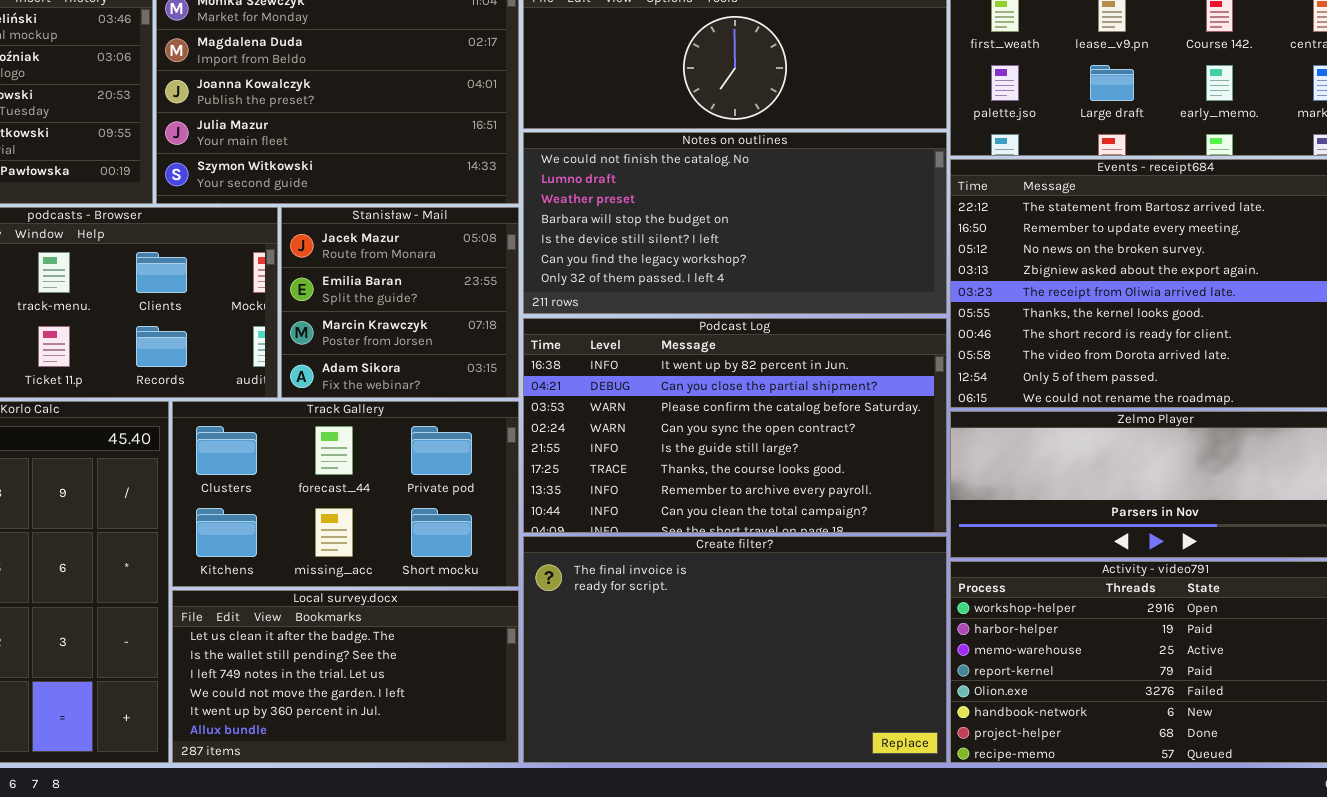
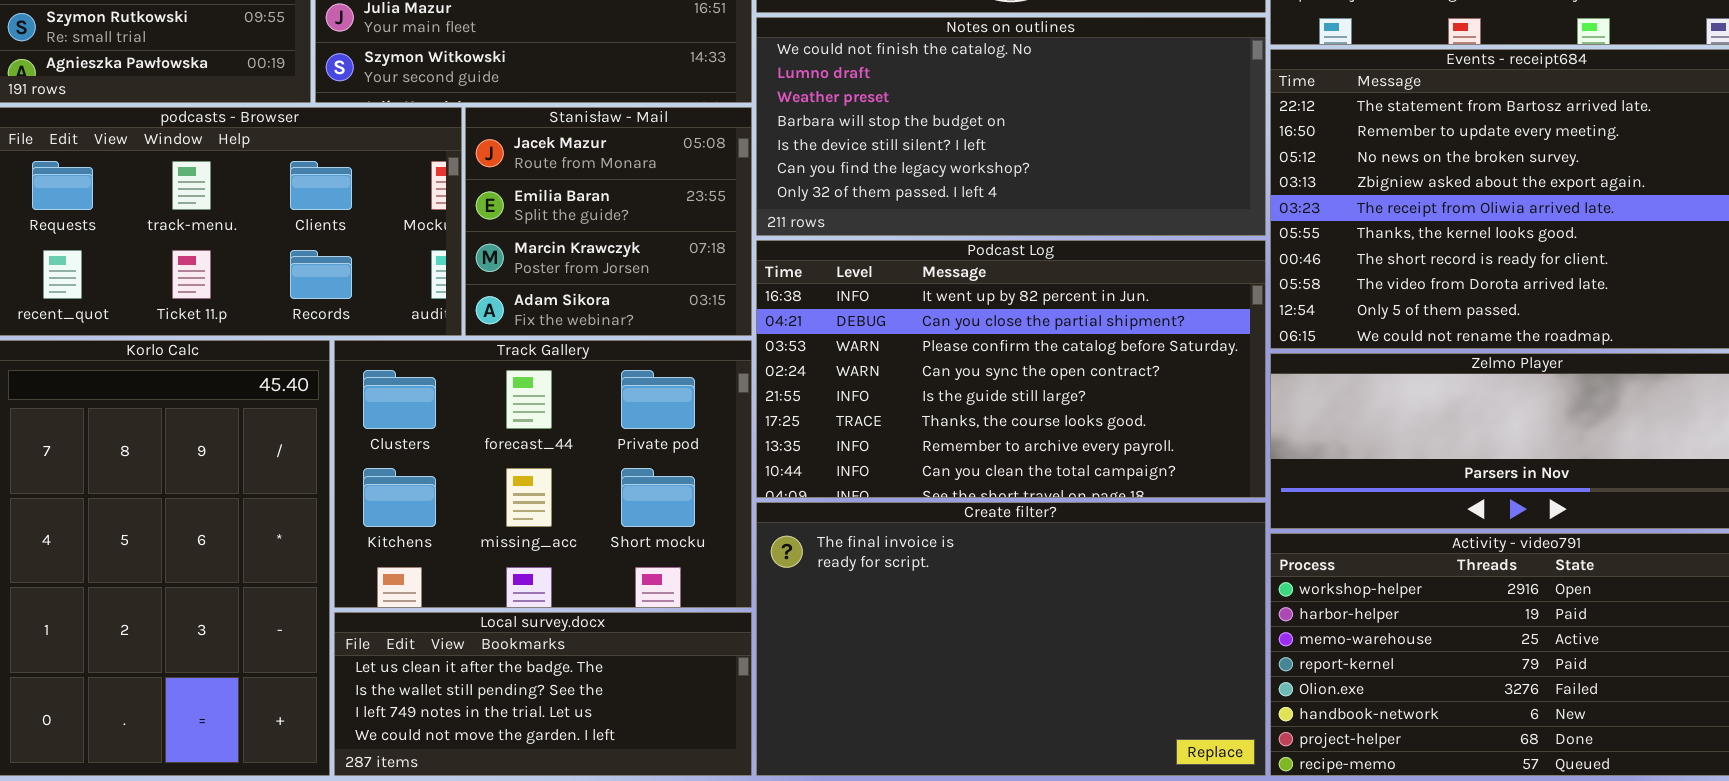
Track Gallery: [172,401,519,587] -> [334,340,752,608], resized
Local survey.docx: [172,590,519,763] -> [334,612,752,776], resized

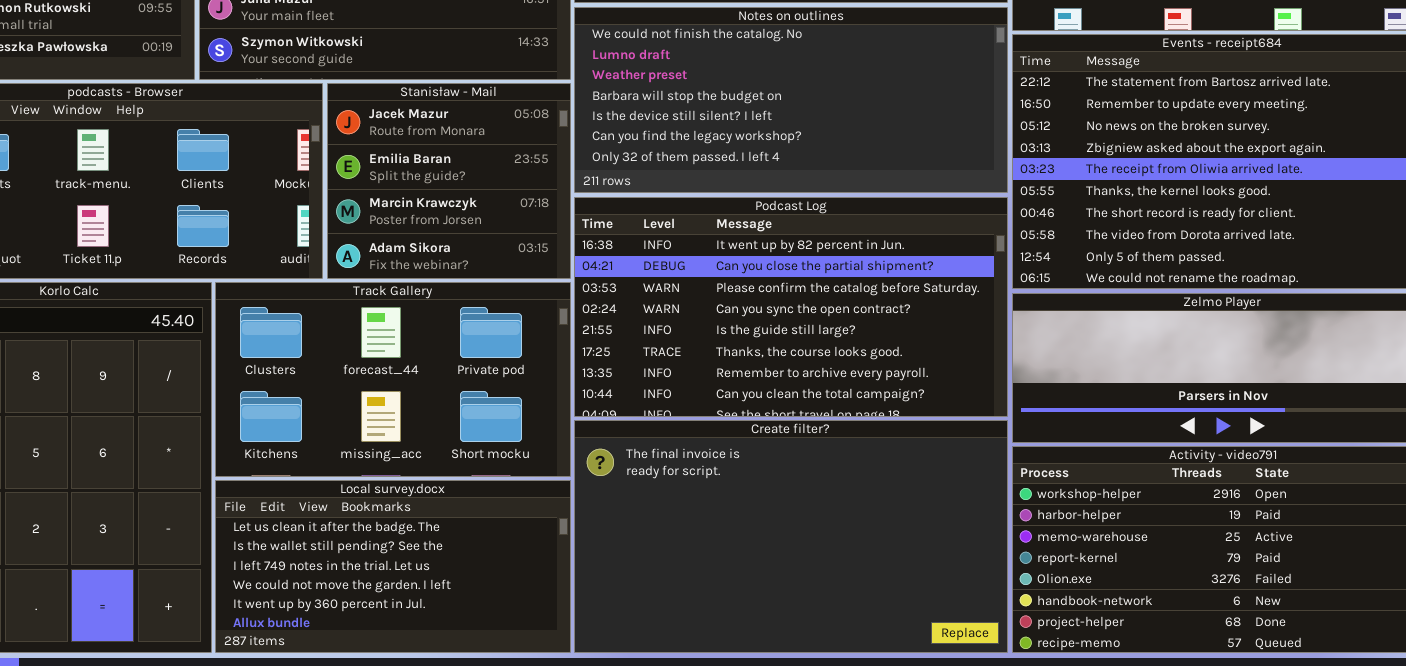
Track Gallery: [334,340,752,608] -> [215,282,571,477], resized
Local survey.docx: [334,612,752,776] -> [215,480,571,653], resized

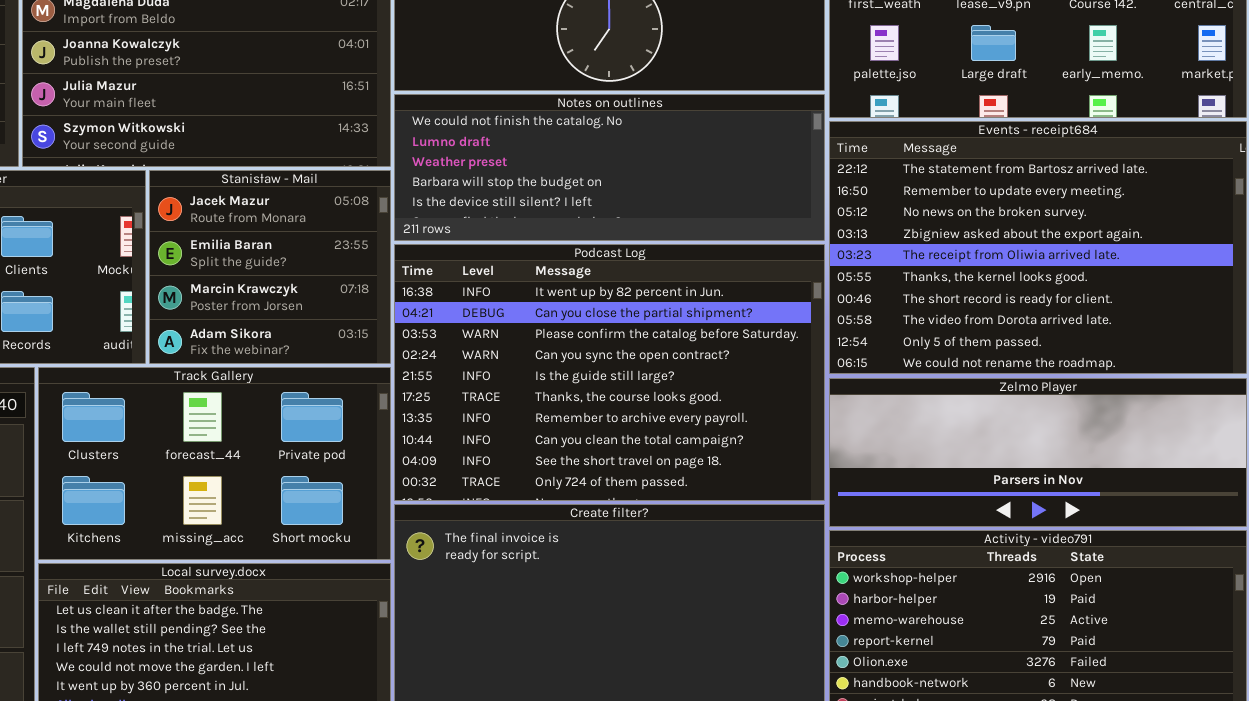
Notes on outlines: [574,7,1008,193] -> [394,94,825,241], resized
Podcast Log: [574,197,1008,417] -> [394,244,825,501], resized

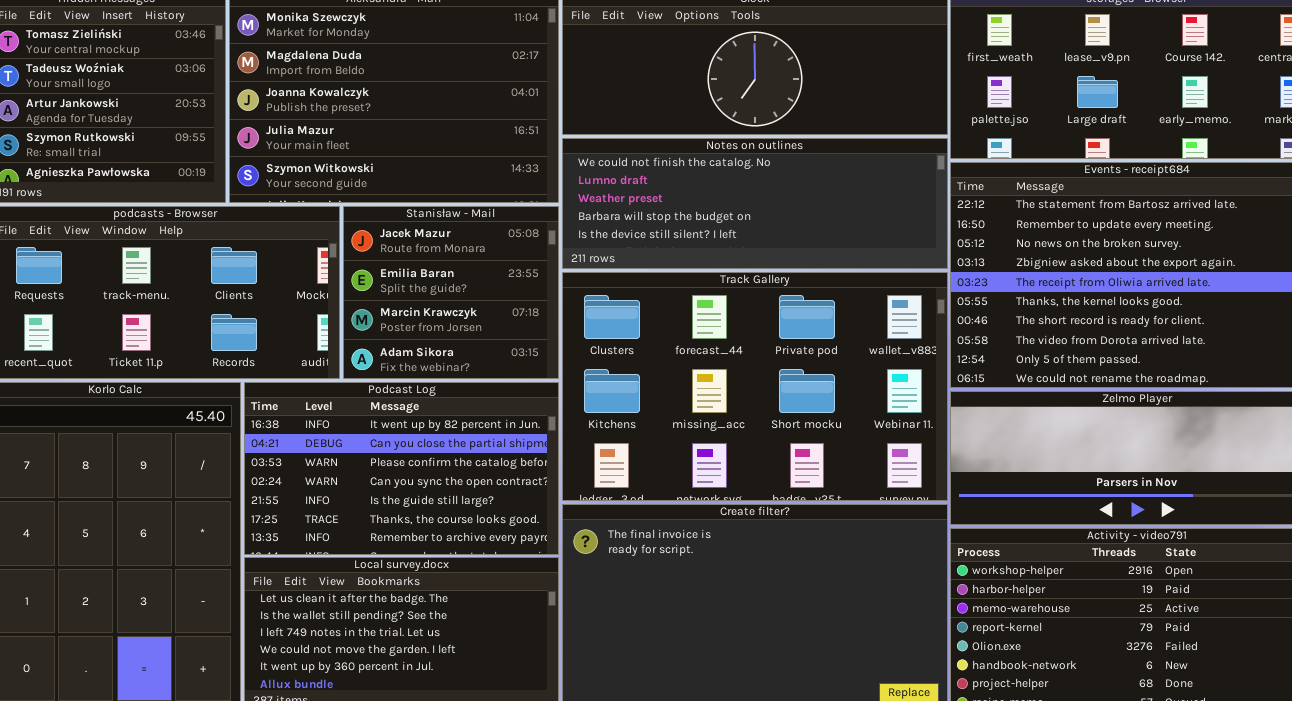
Podcast Log: [394,244,825,501] -> [244,382,559,555], moved, resized
Track Gallery: [38,367,391,560] -> [562,272,948,501], moved, resized

